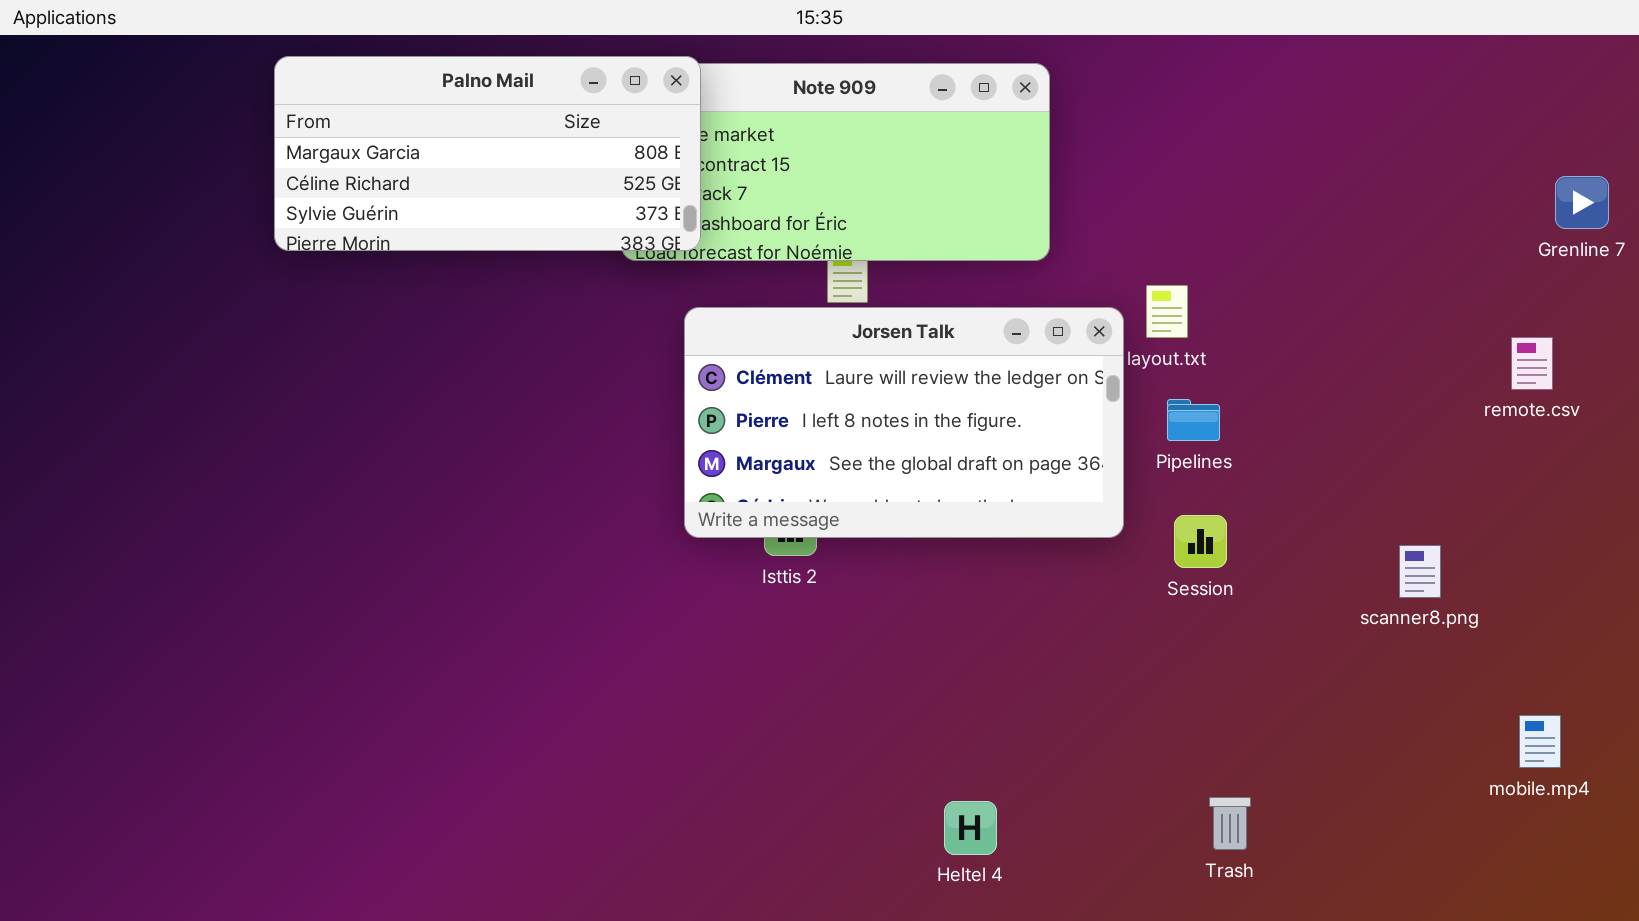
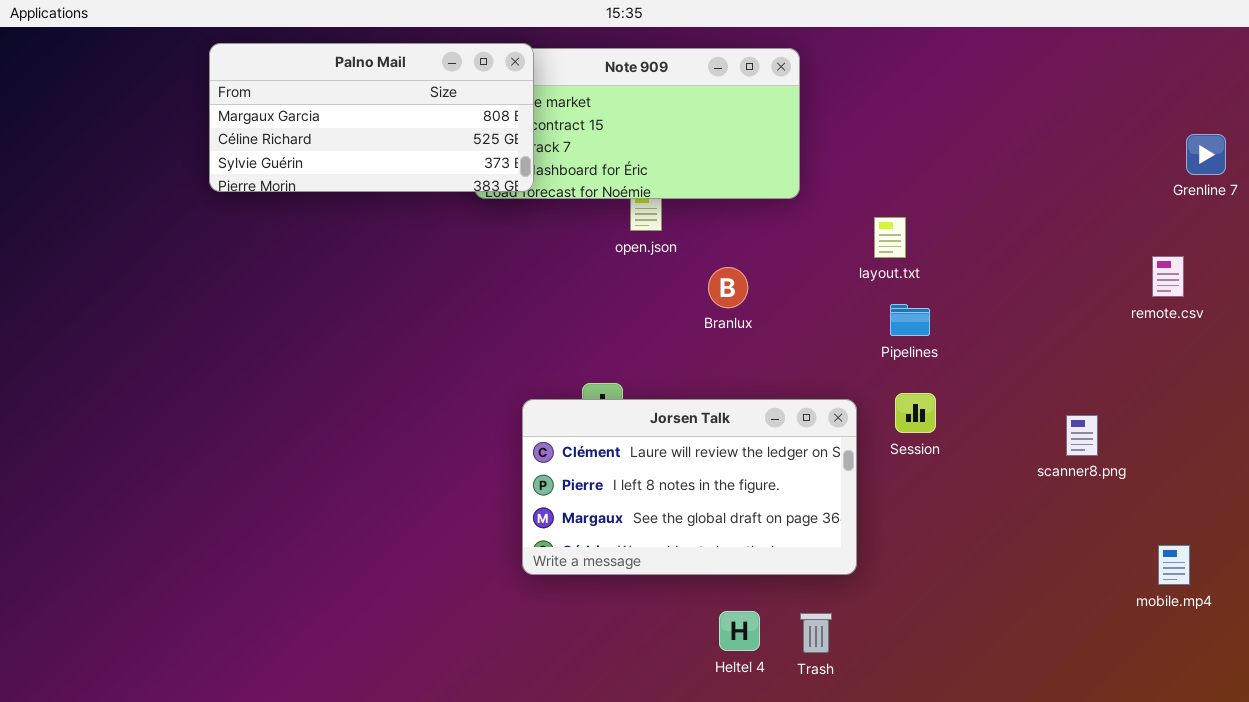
Jorsen Talk: [684,307,1124,538] -> [522,399,857,575], moved
Trash: [1209,797,1251,850] -> [800,613,832,653], moved

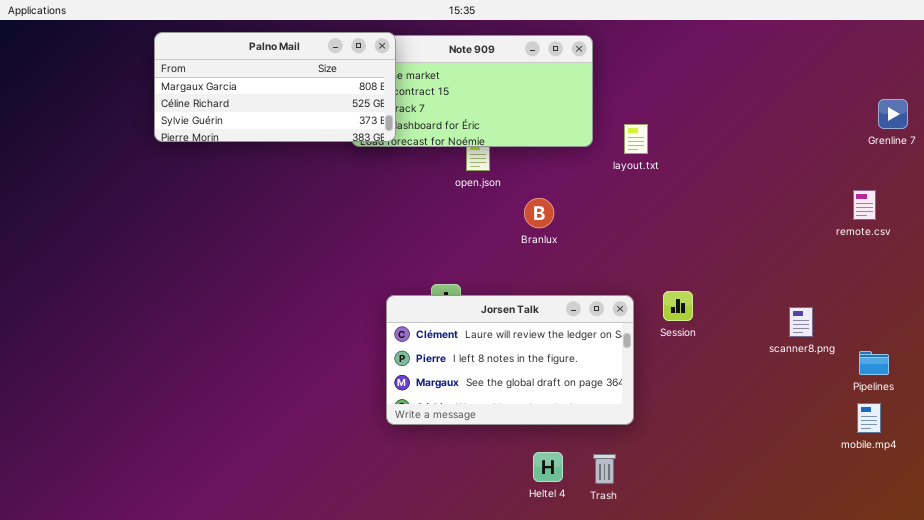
layout.txt: [874,217,906,258] -> [624,124,648,154], moved
Pipelines: [890,304,930,336] -> [859,351,889,375], moved

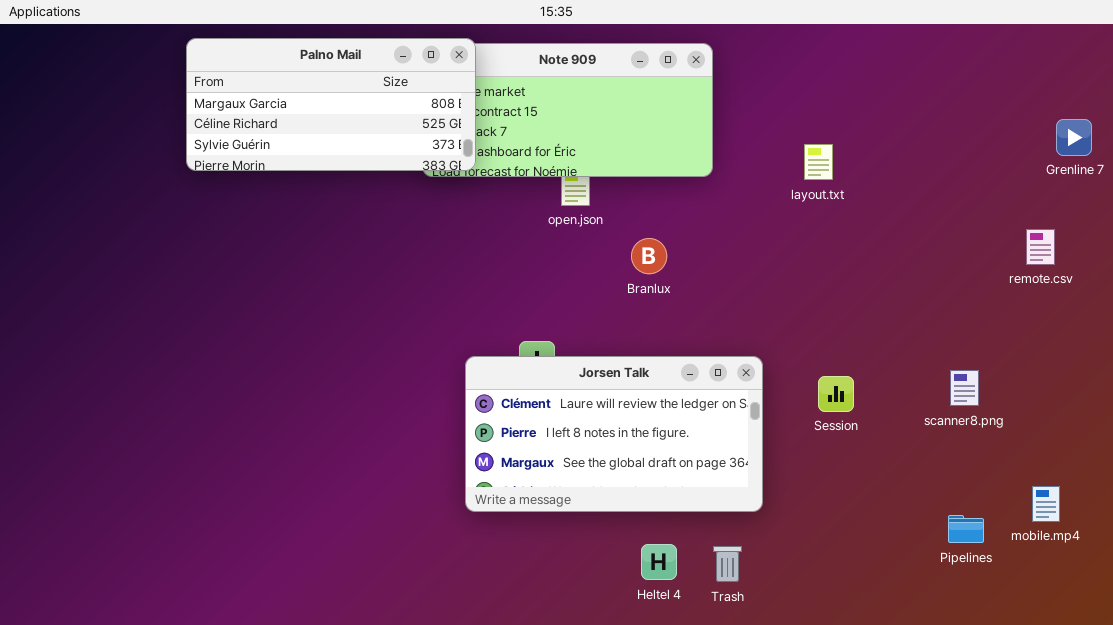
layout.txt: [624,124,648,154] -> [804,144,833,180], moved
Session: [663,291,693,321] -> [818,376,854,412], moved
Pipelines: [859,351,889,375] -> [948,515,984,543], moved

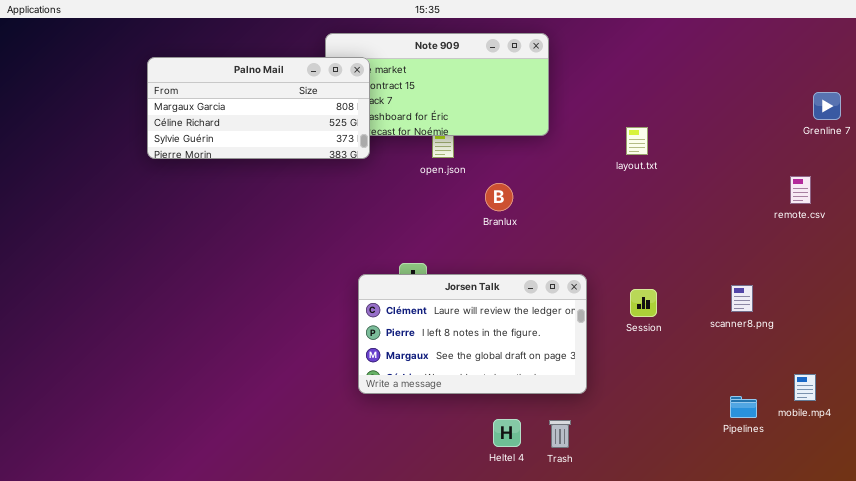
Palno Mail: [186,38,476,171] -> [147,57,370,159], moved
layout.txt: [804,144,833,180] -> [626,127,648,155], moved

